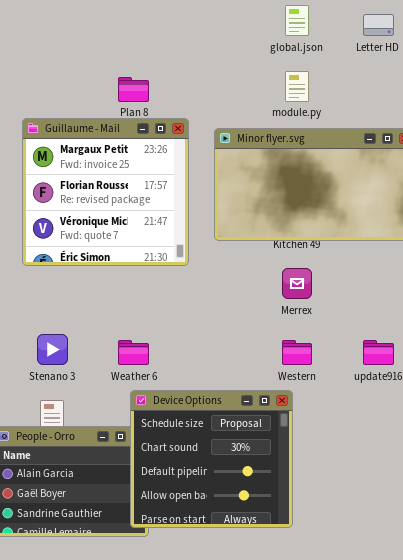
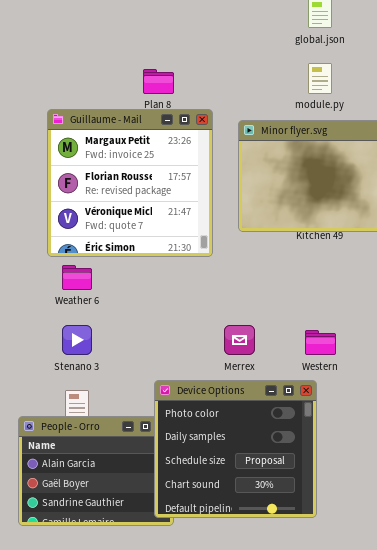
Merrex: [282,268,312,299] -> [224,325,255,355], moved
Weather 6: [118,340,149,365] -> [62,265,92,290], moved
Device Options: [130,390,293,528] -> [154,380,317,518], scrolled up 2 rows

